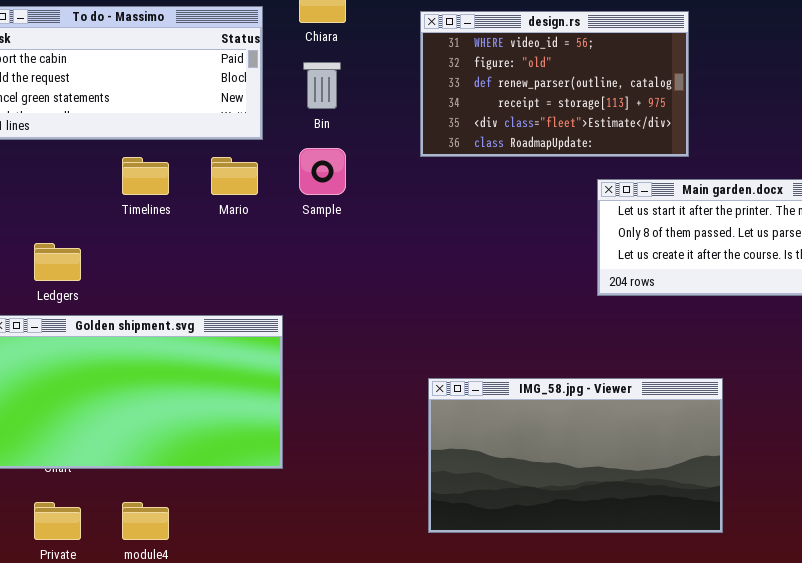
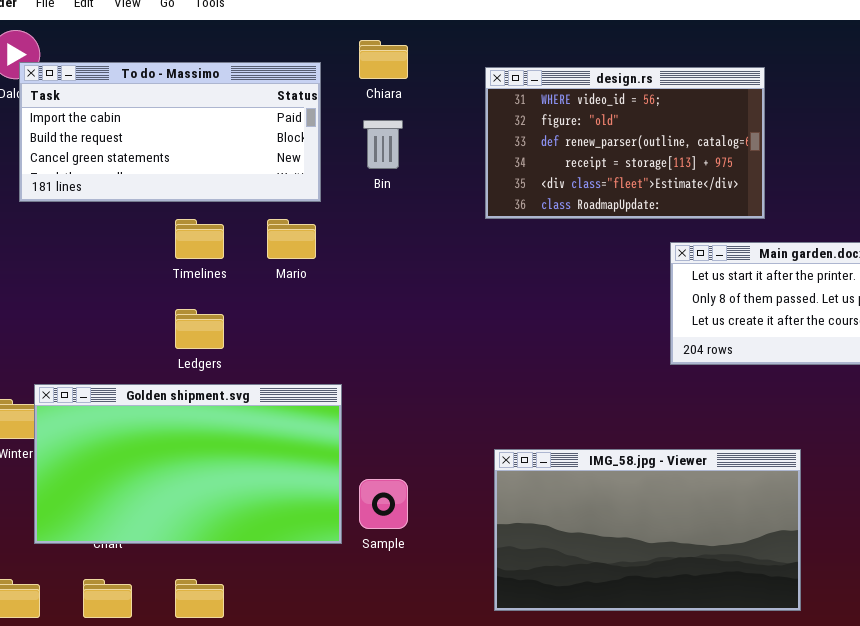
Sample: [299,148,346,195] -> [359,479,408,529], moved
Ledgers: [34,243,81,281] -> [175,309,224,349], moved

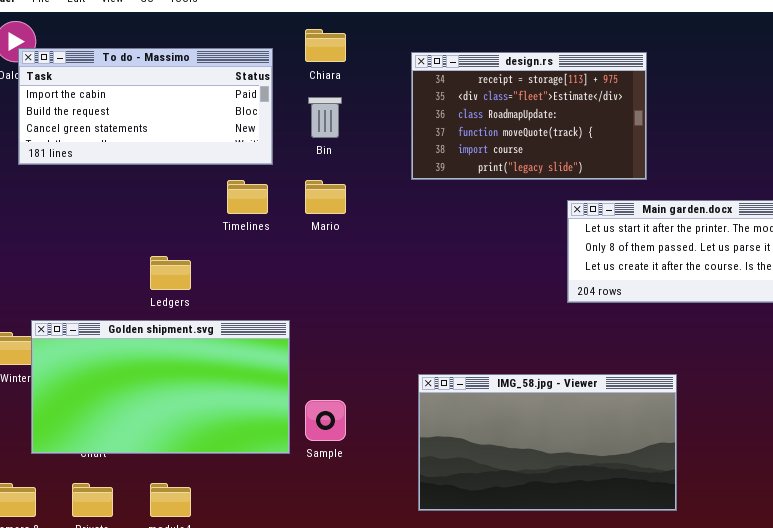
design.rs: [485,67,765,219] -> [411,52,647,180], scrolled down 3 rows
Timelines: [175,219,224,259] -> [227,180,268,214], moved
Mario: [267,219,316,259] -> [305,180,346,214], moved

